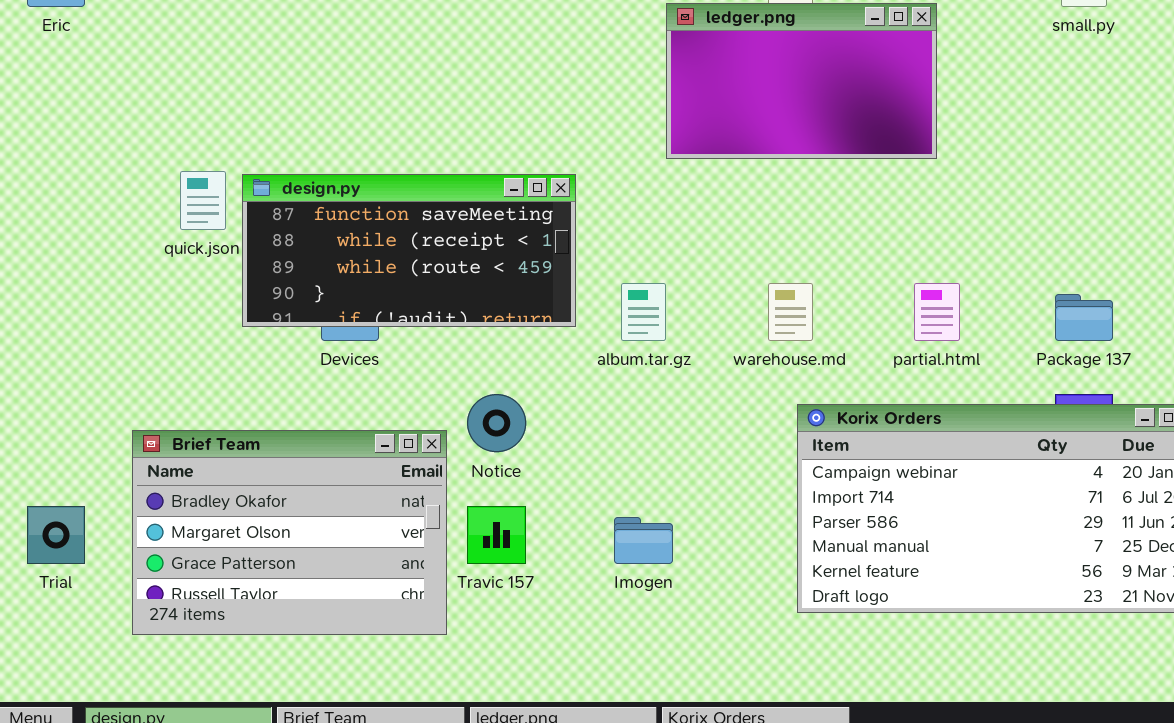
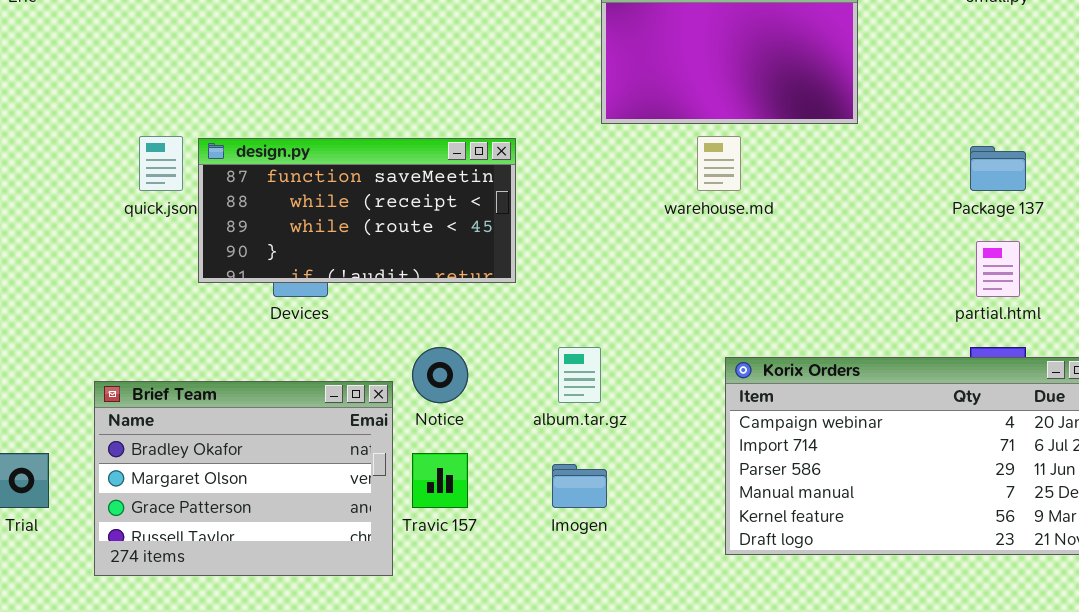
album.tar.gz: [621,283,666,341] -> [558,347,601,403], moved
warehouse.md: [768,283,813,341] -> [697,136,741,191], moved
partial.html: [914,283,960,341] -> [976,241,1020,297], moved
Package 137: [1055,294,1113,341] -> [970,146,1026,191], moved

